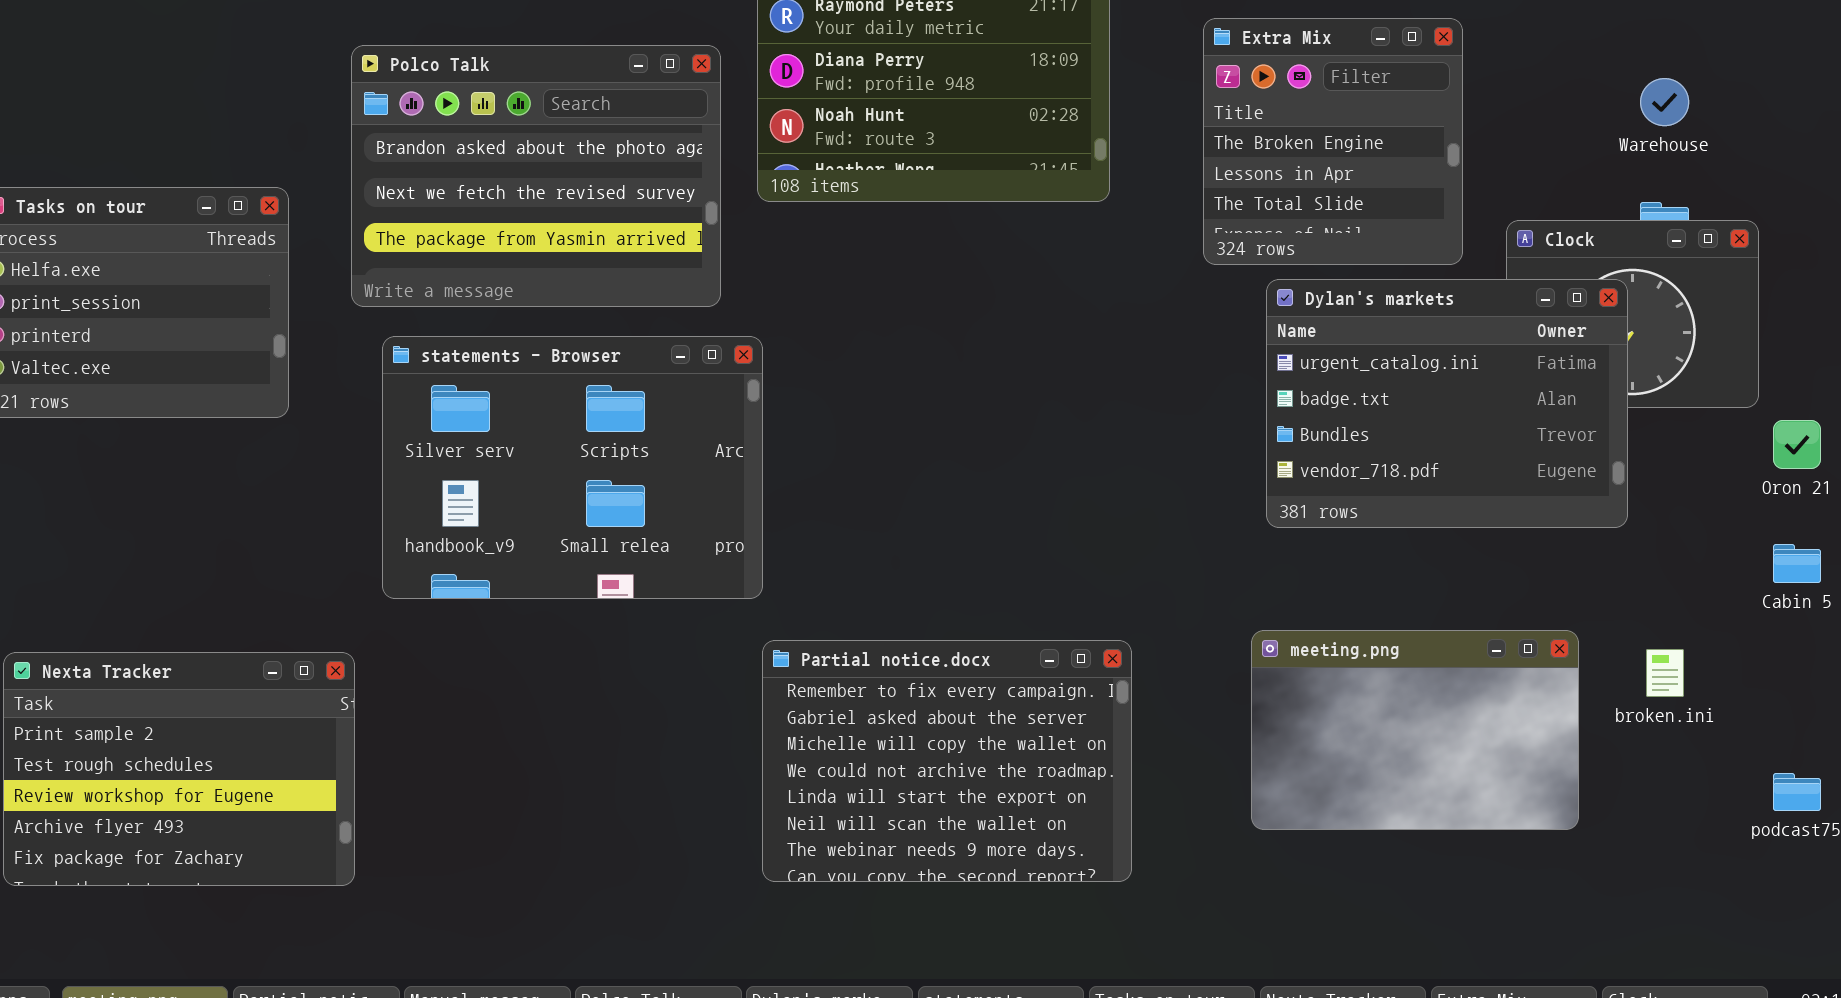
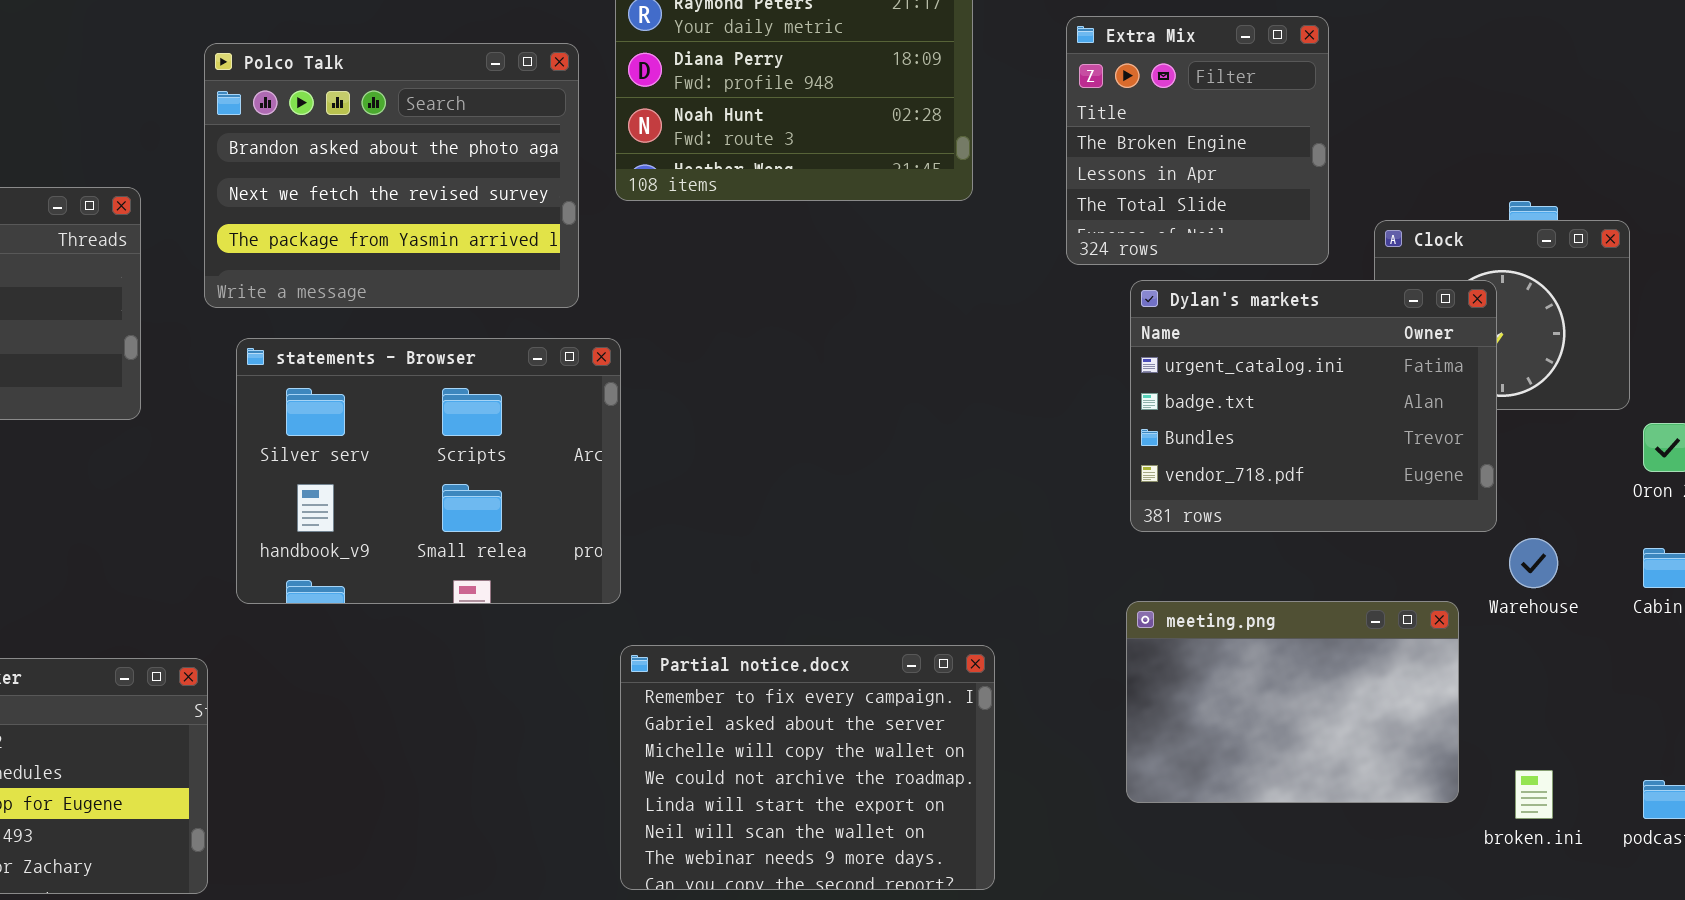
Warehouse: [1640,78,1689,126] -> [1509,538,1558,588], moved
meeting.png: [1251,630,1579,830] -> [1126,601,1459,803], moved
broken.ini: [1646,649,1684,697] -> [1515,770,1553,819], moved

